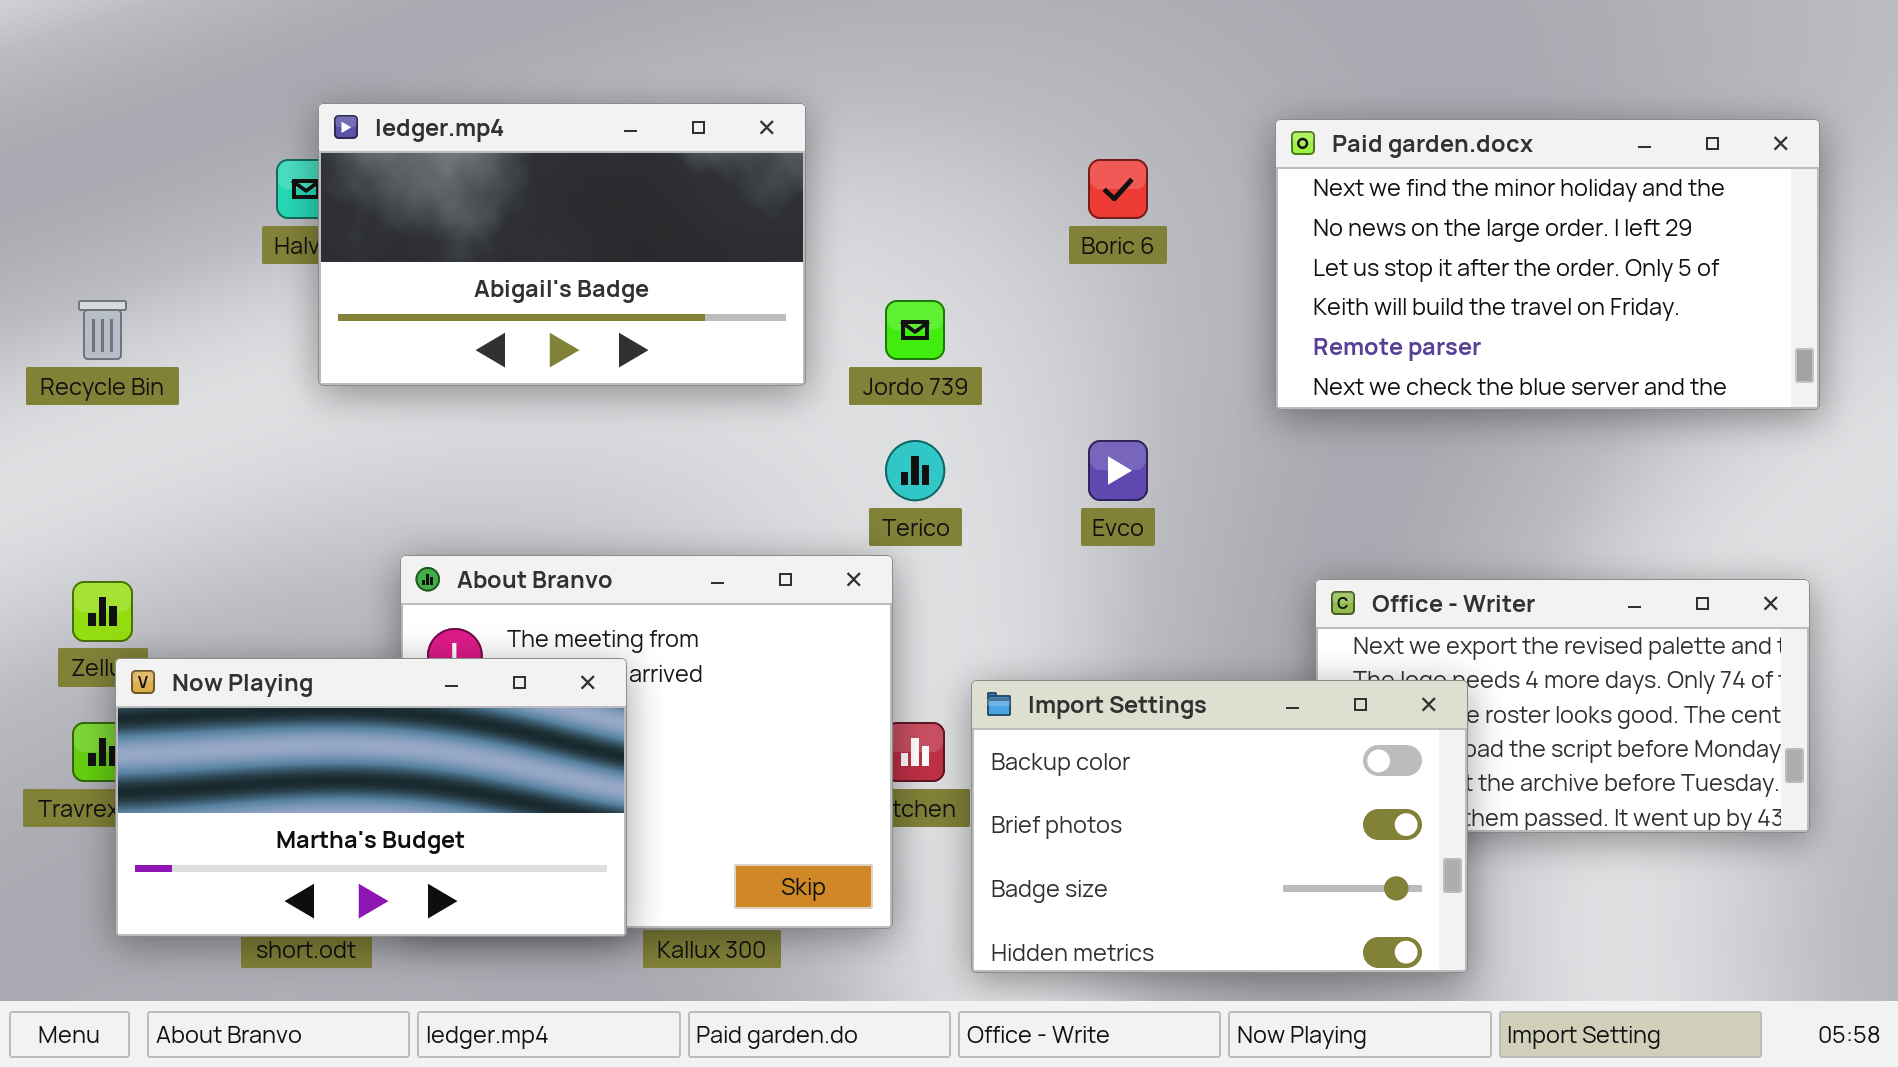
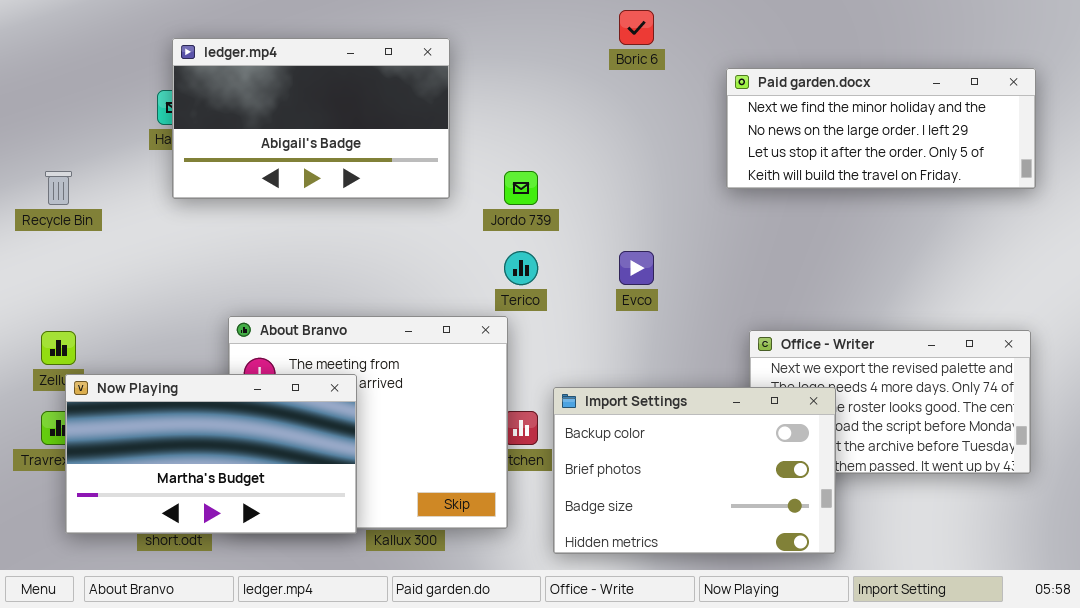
ledger.mp4: [318,103,806,386] -> [172,38,450,199], moved
Paid garden.docx: [1275,119,1820,410] -> [726,68,1036,189], resized
Boric 6: [1088,159,1148,219] -> [619,10,654,45], moved

